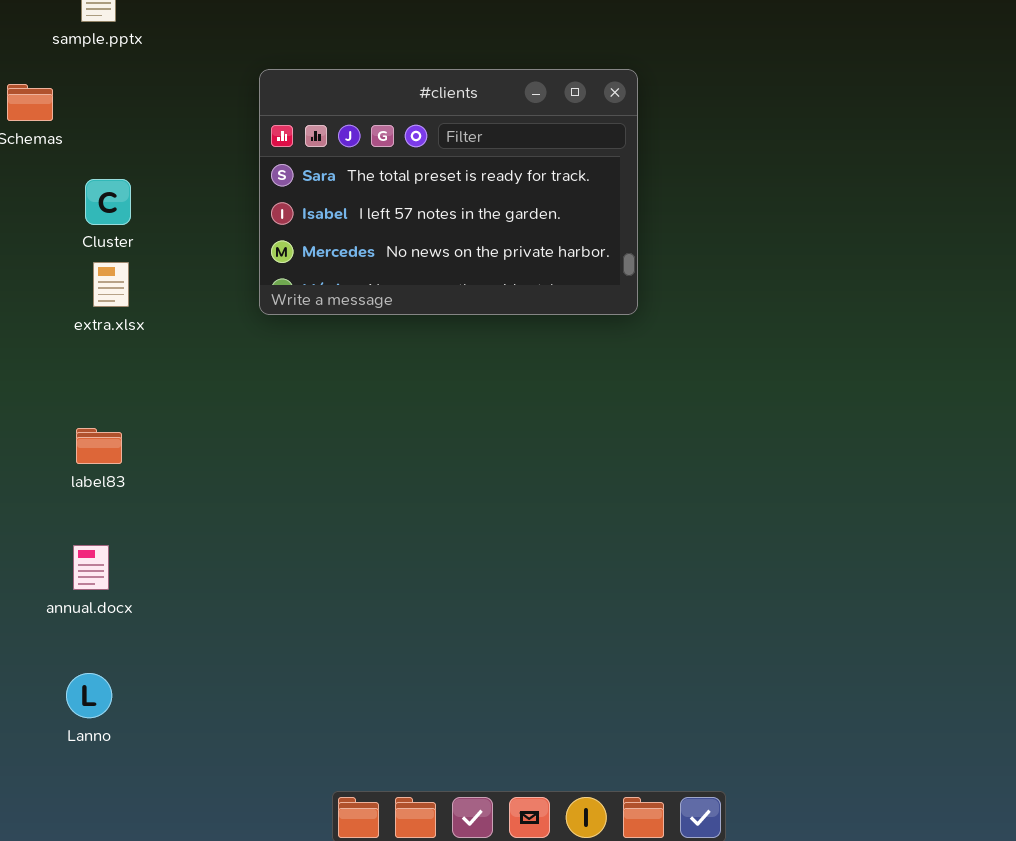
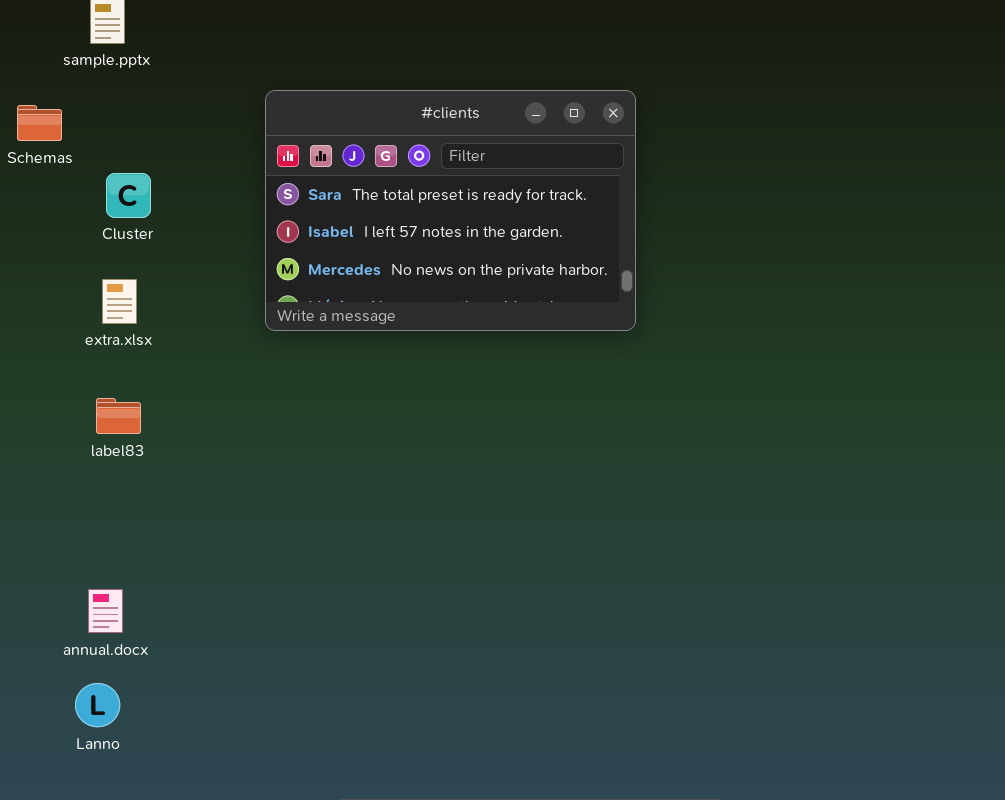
Cluster: [85,179,131,225] -> [106,173,151,218], moved
label83: [76,428,122,464] -> [96,398,141,434], moved
annual.docx: [73,545,109,590] -> [88,589,123,633], moved

